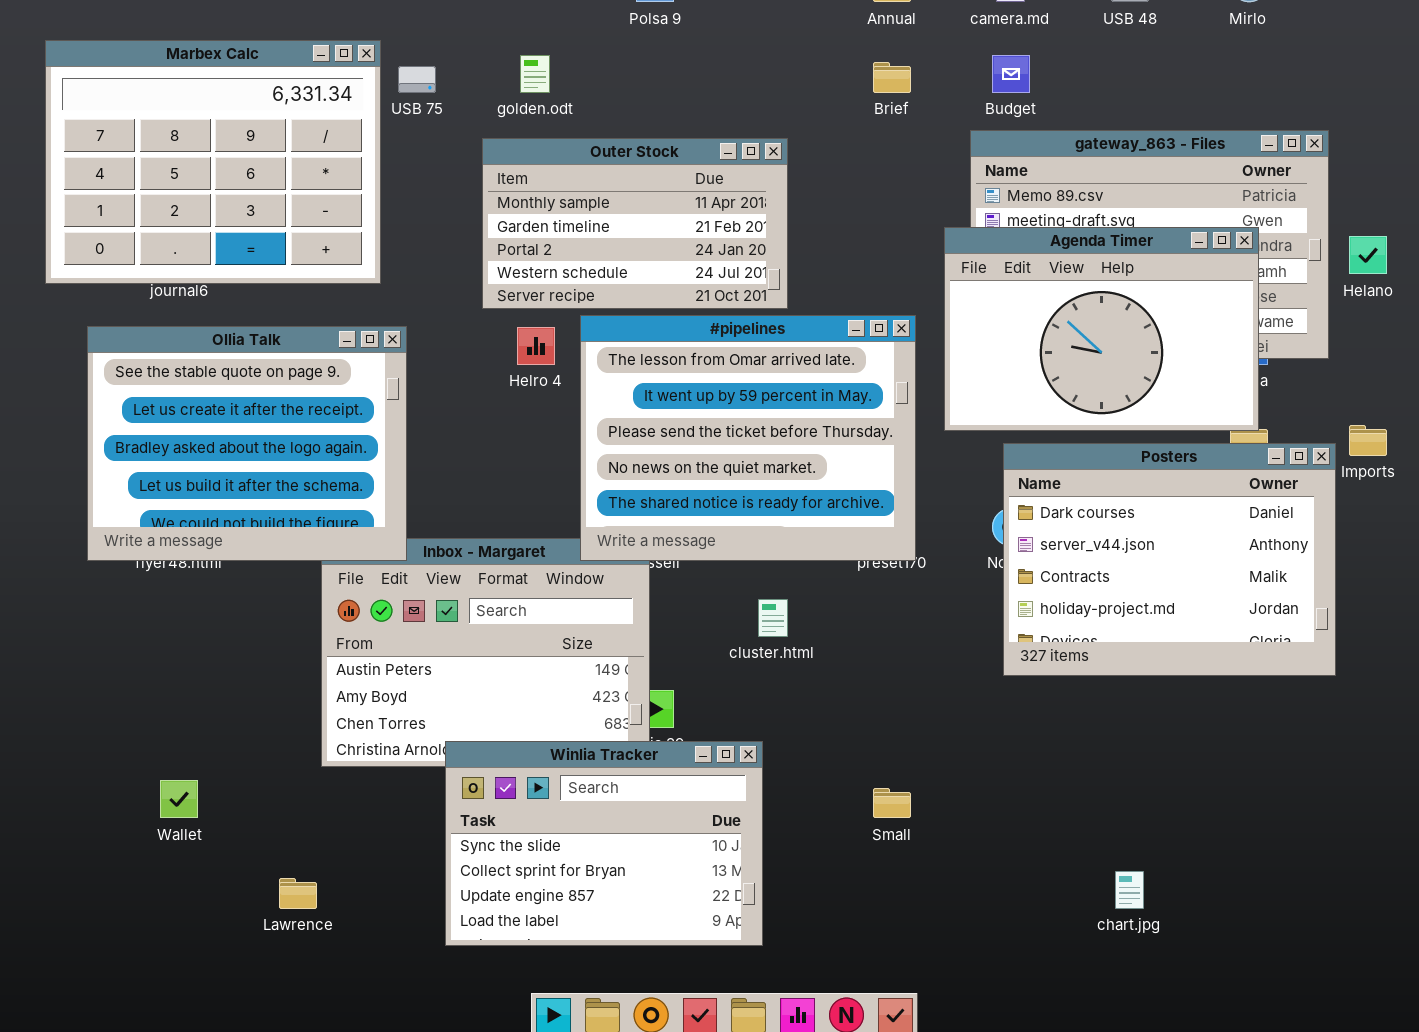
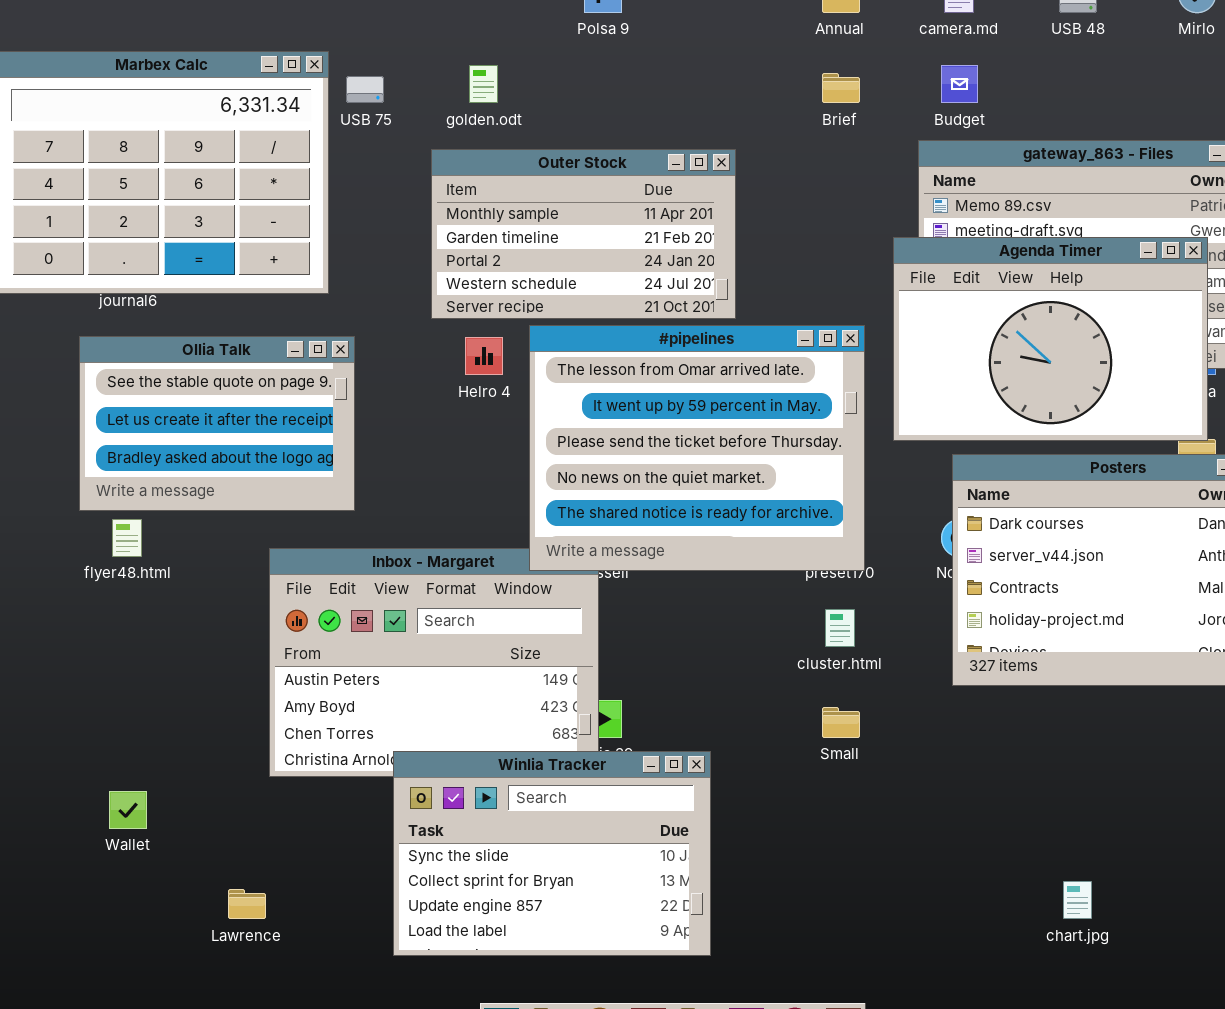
Ollia Talk: [87,326,407,561] -> [79,336,355,511], resized
cluster.html: [758,599,788,637] -> [825,609,855,647], moved
Small: [873,788,911,818] -> [822,707,860,738], moved

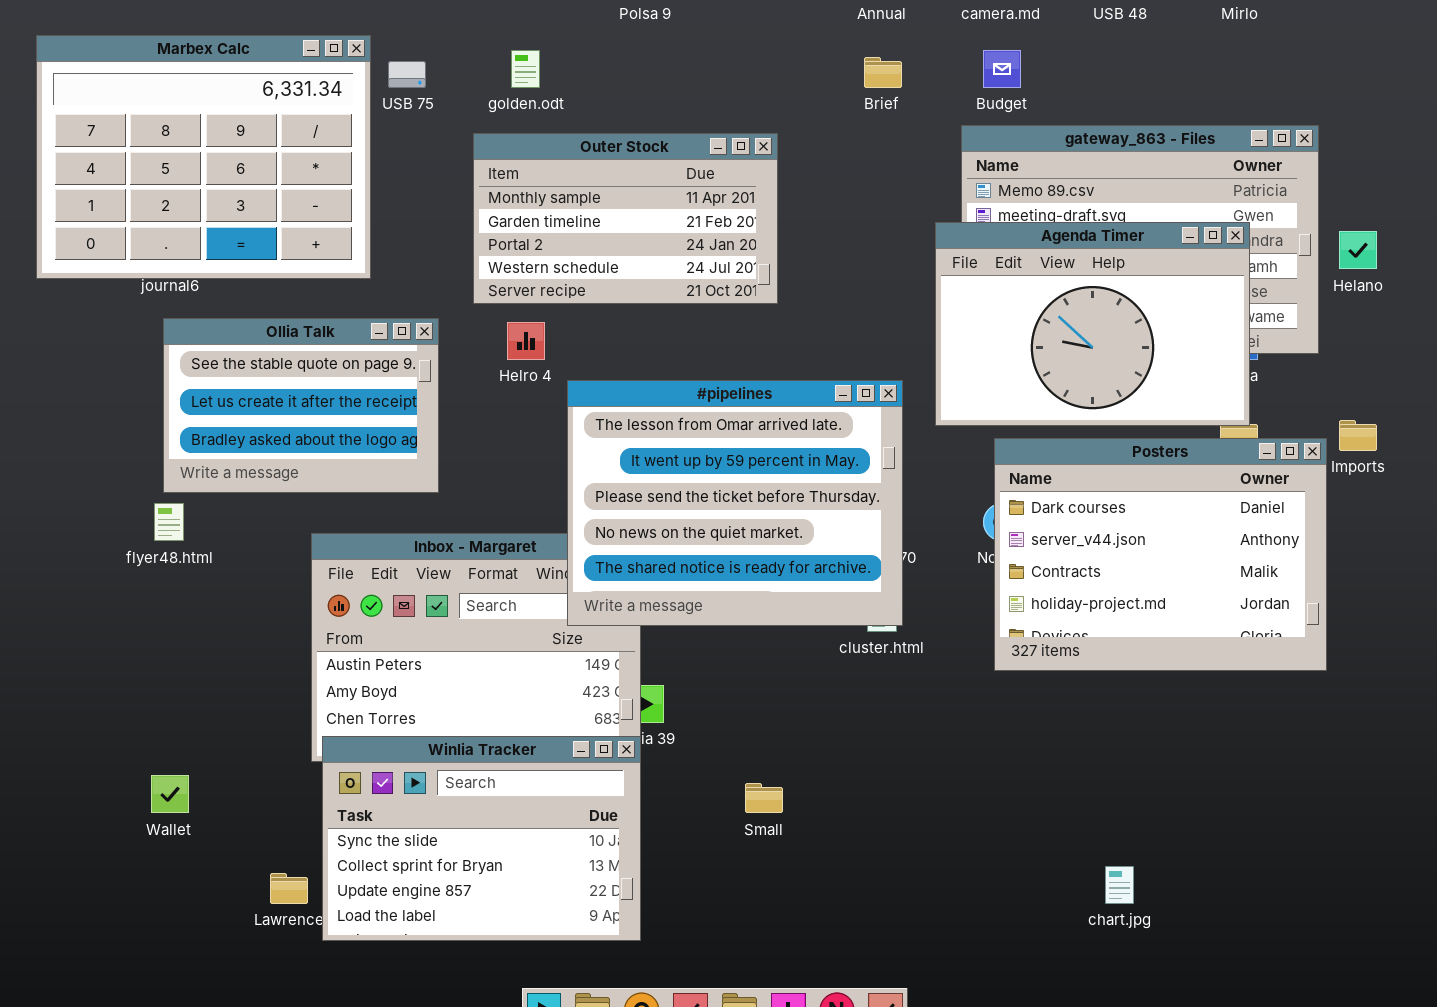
#pipelines: [529,325,865,571] -> [567,380,903,626], moved
Ollia Talk: [79,336,355,511] -> [163,318,439,493], moved
Small: [822,707,860,738] -> [745,783,783,813], moved
Winlia Tracker: [393,751,711,956] -> [322,736,641,941], moved

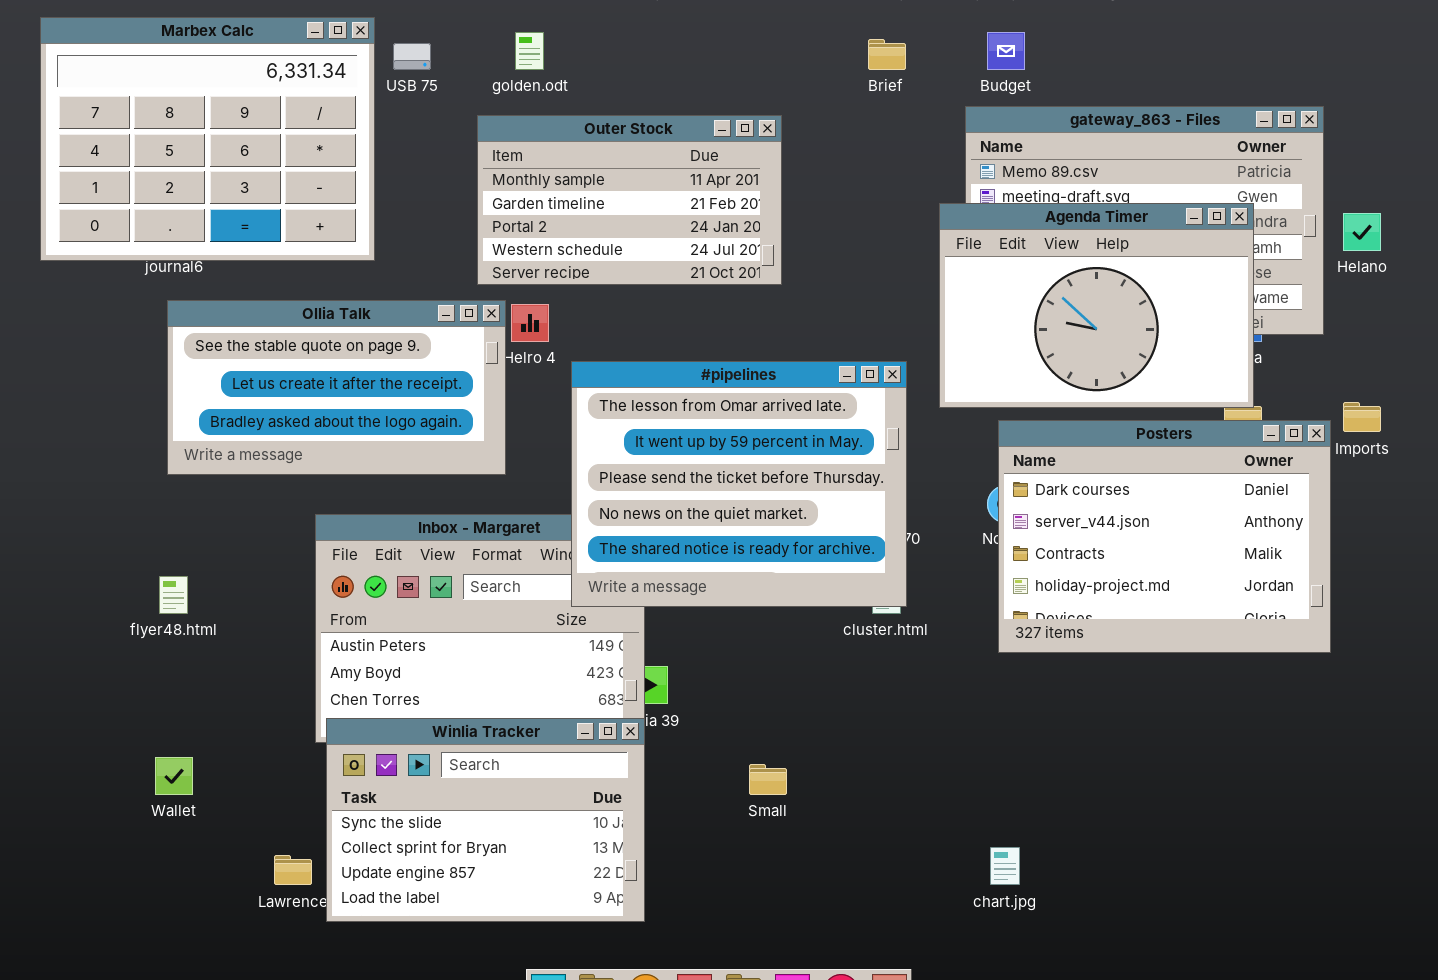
Ollia Talk: [163,318,439,493] -> [167,300,506,475], resized
flyer48.html: [154,503,184,541] -> [159,576,188,614], moved
chart.jpg: [1105,866,1134,904] -> [990,847,1020,885], moved

